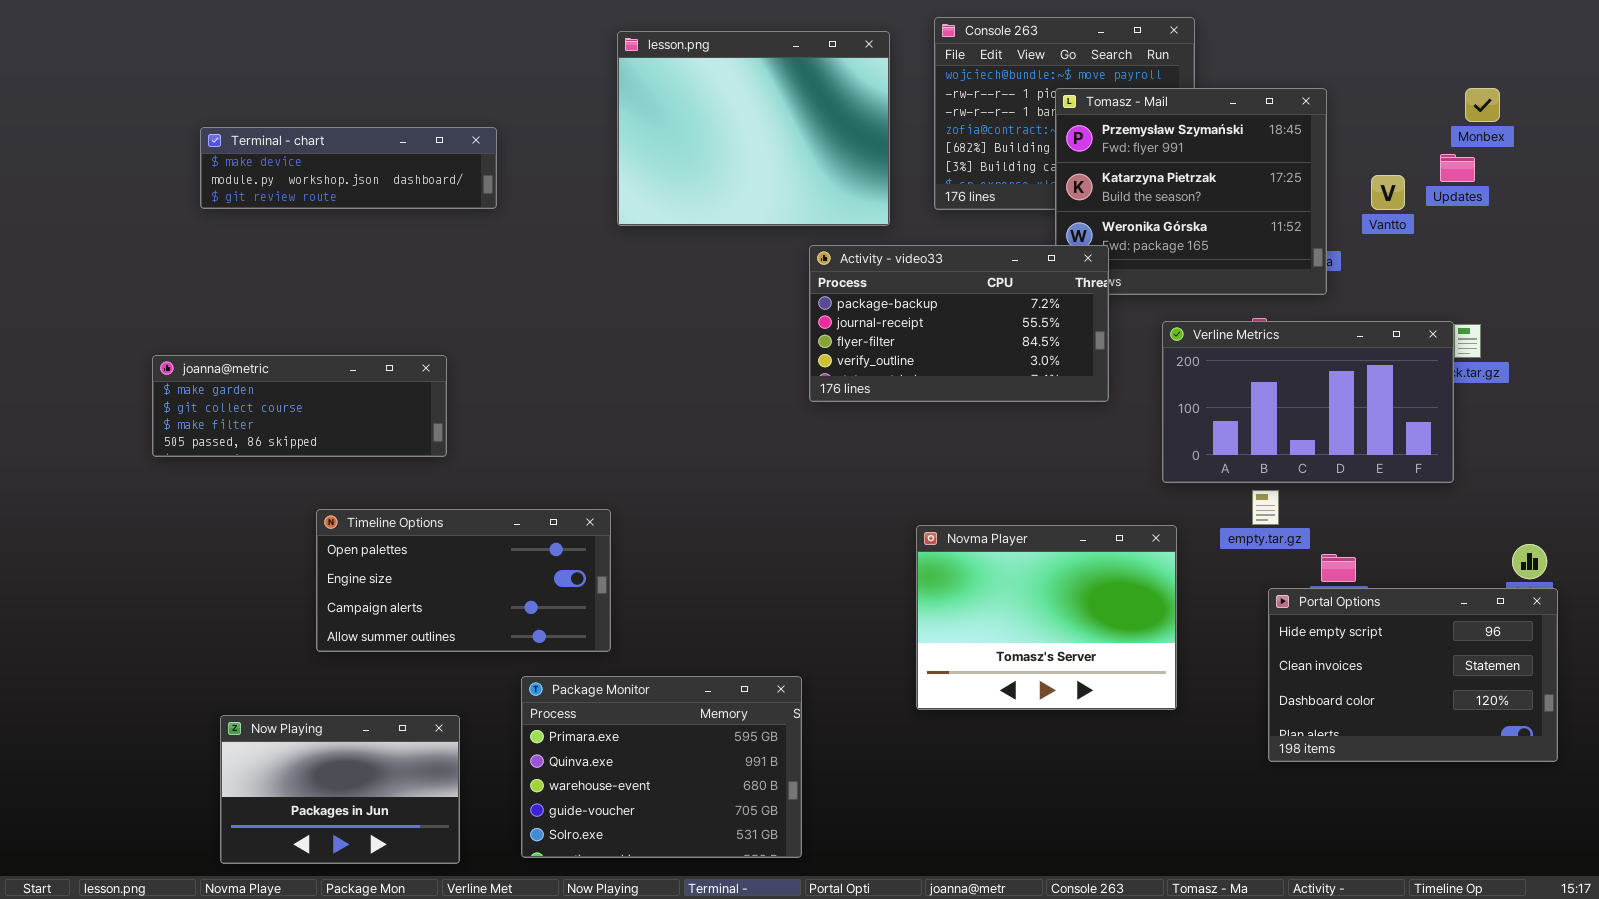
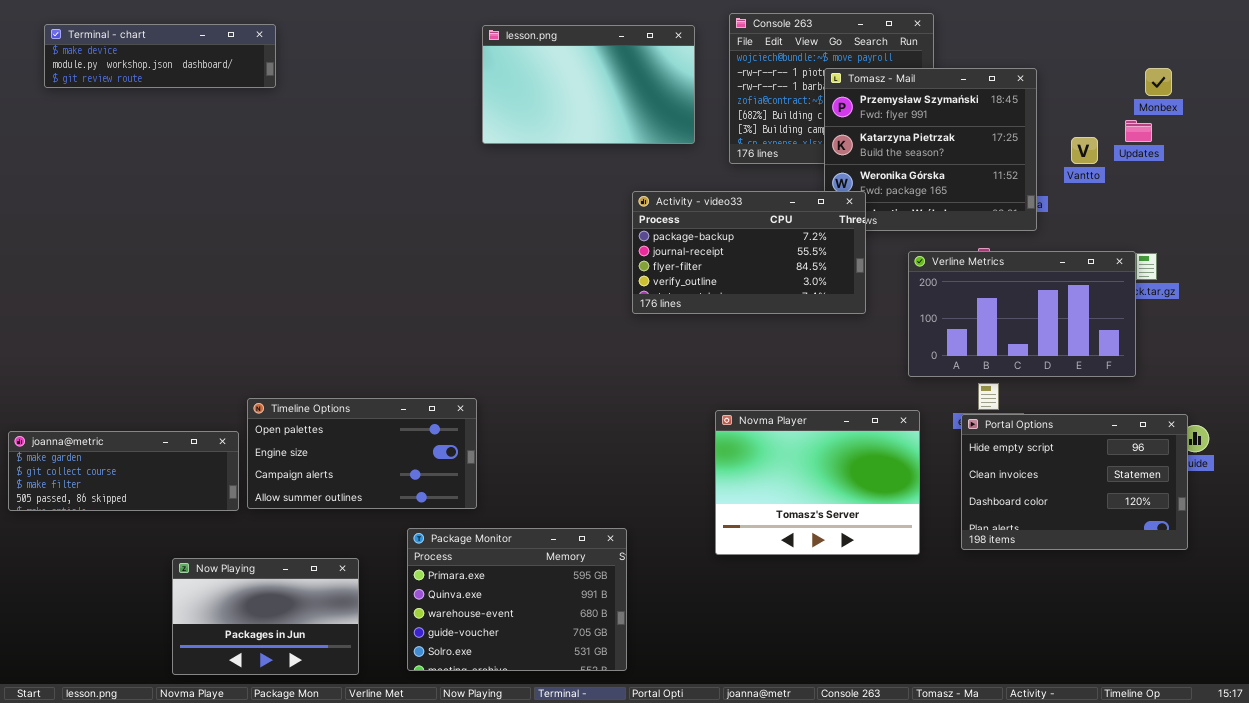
lesson.png: [617,31,890,226] -> [482,25,695,144], resized
Terminal - chart: [200,127,497,209] -> [44,24,276,88], moved
joanna@metric: [152,355,447,457] -> [8,431,239,511], moved
Portal Options: [1268,588,1558,762] -> [961,414,1188,550], moved

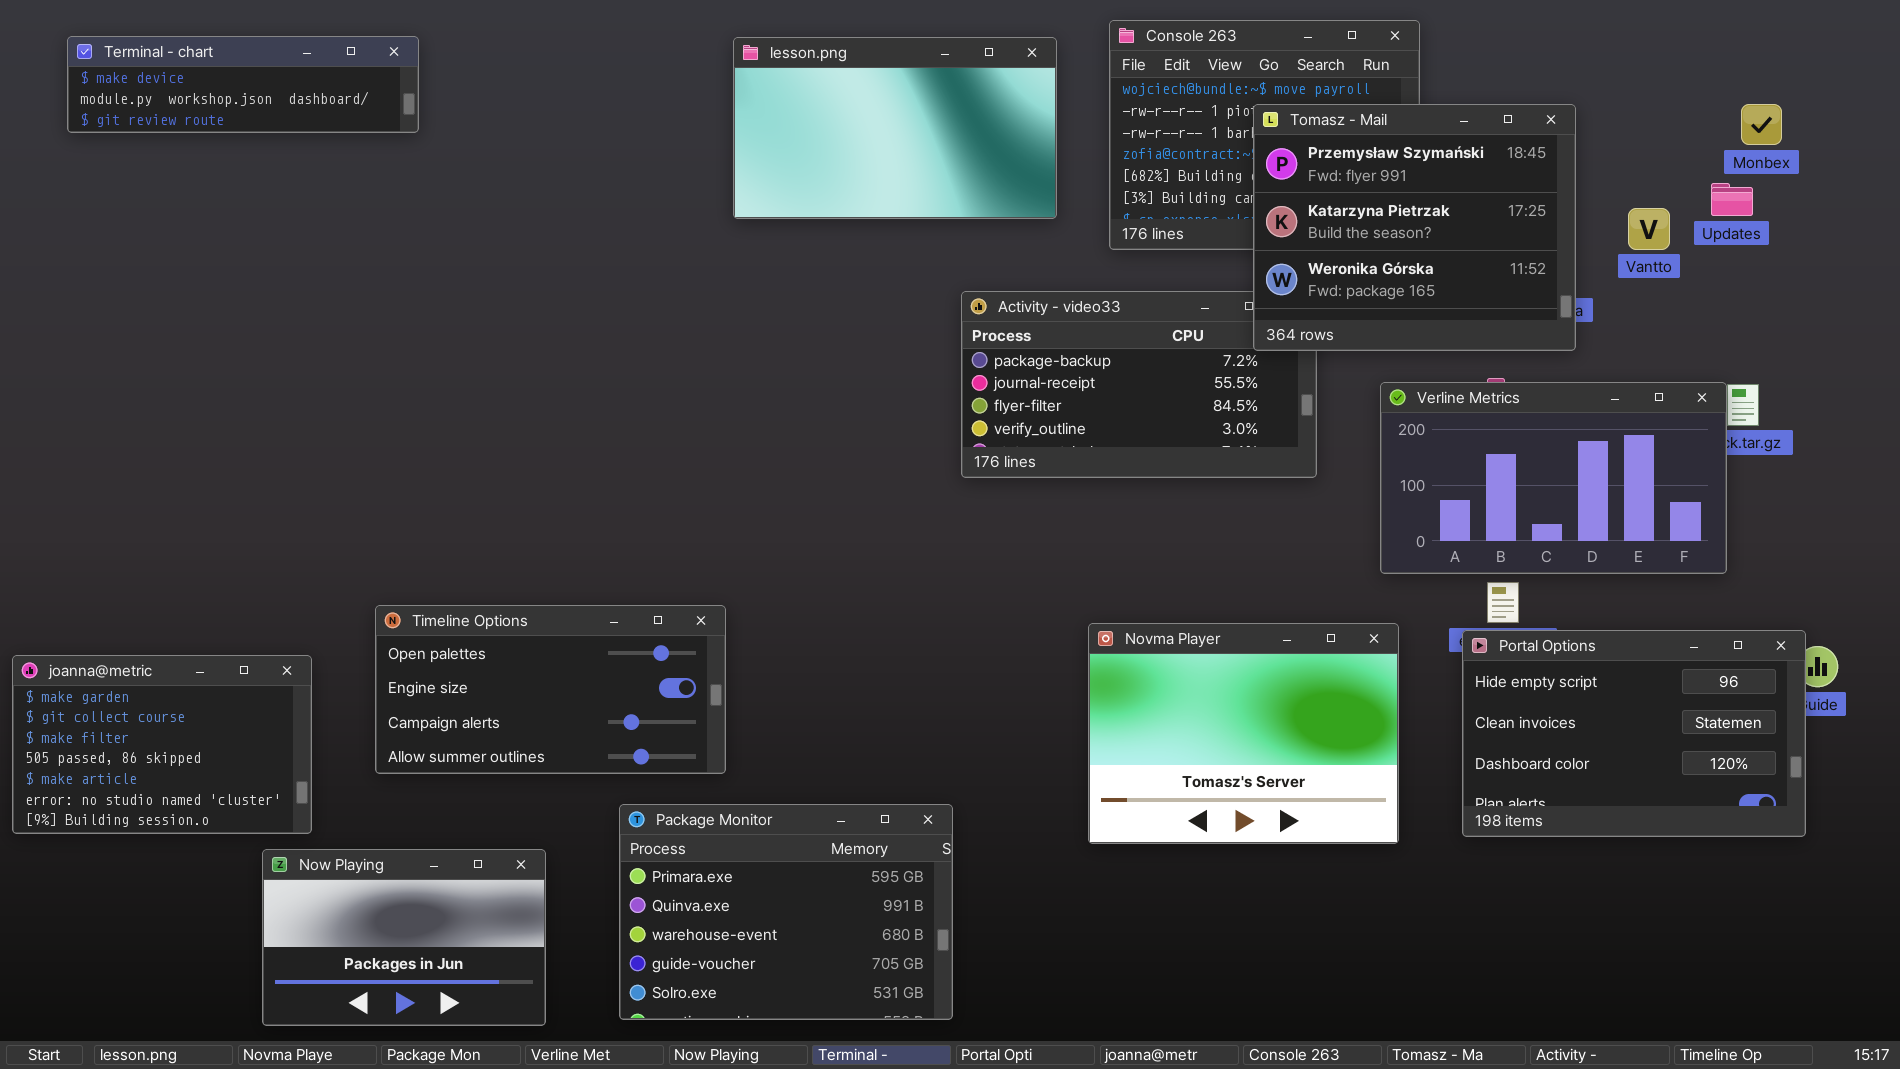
Tomasz - Mail: [824,68,1037,231] -> [1253,104,1576,351], raised
joanna@metric: [8,431,239,511] -> [12,655,312,834], resized

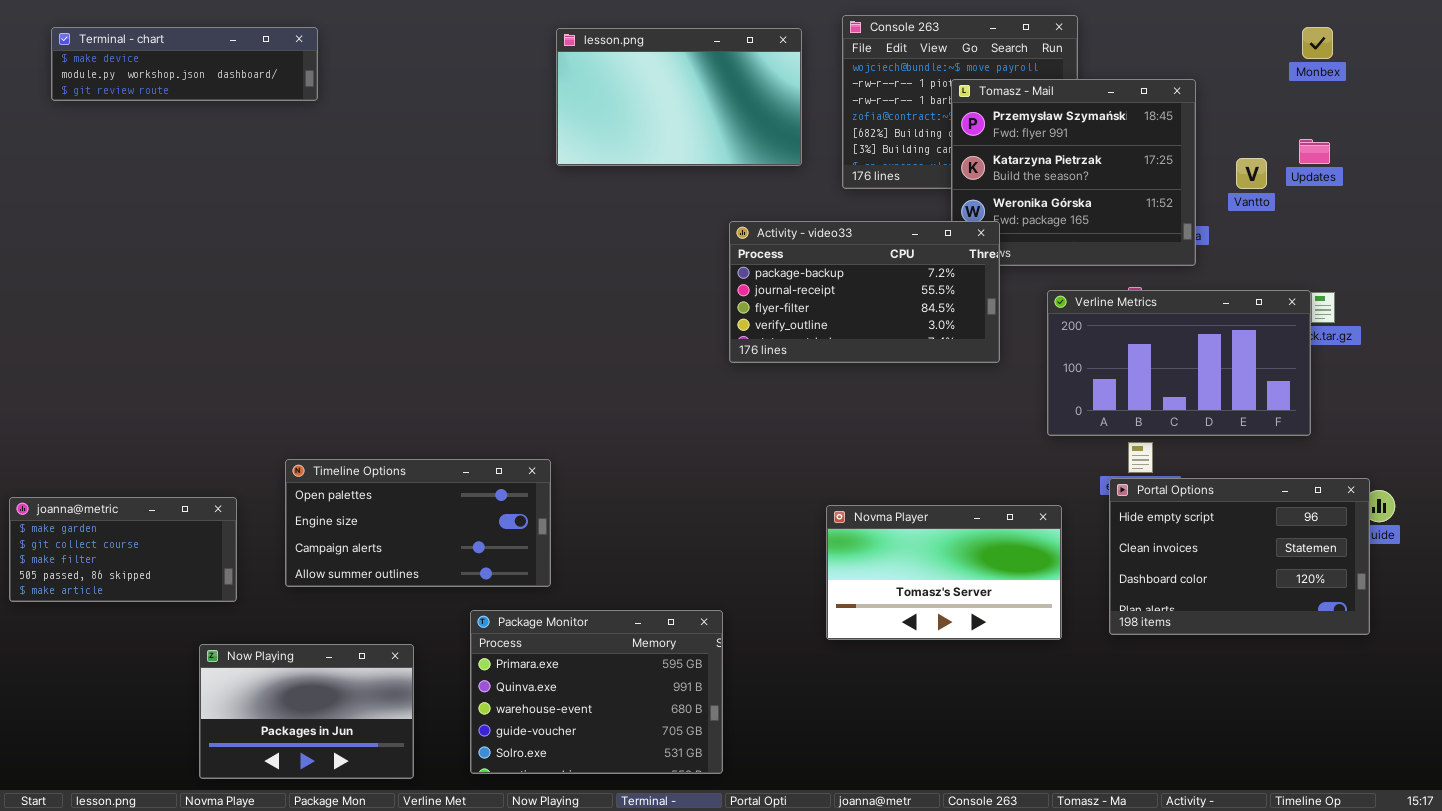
Monbex: [1741,104,1782,145] -> [1302,27,1333,59], moved
Activity - video33: [961,291,1317,478] -> [729,221,1000,363], raised
Novma Player: [1088,623,1399,844] -> [826,505,1062,640], resized
joanna@metric: [12,655,312,834] -> [9,497,237,602], resized

